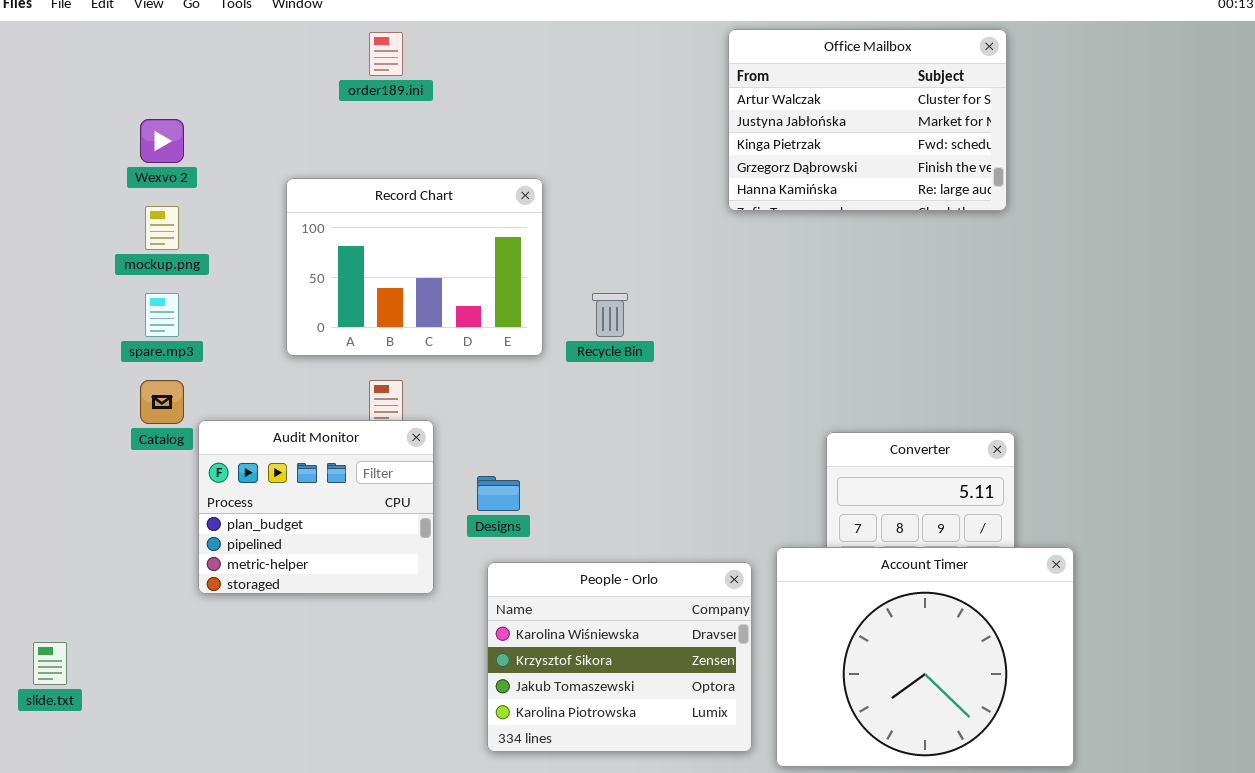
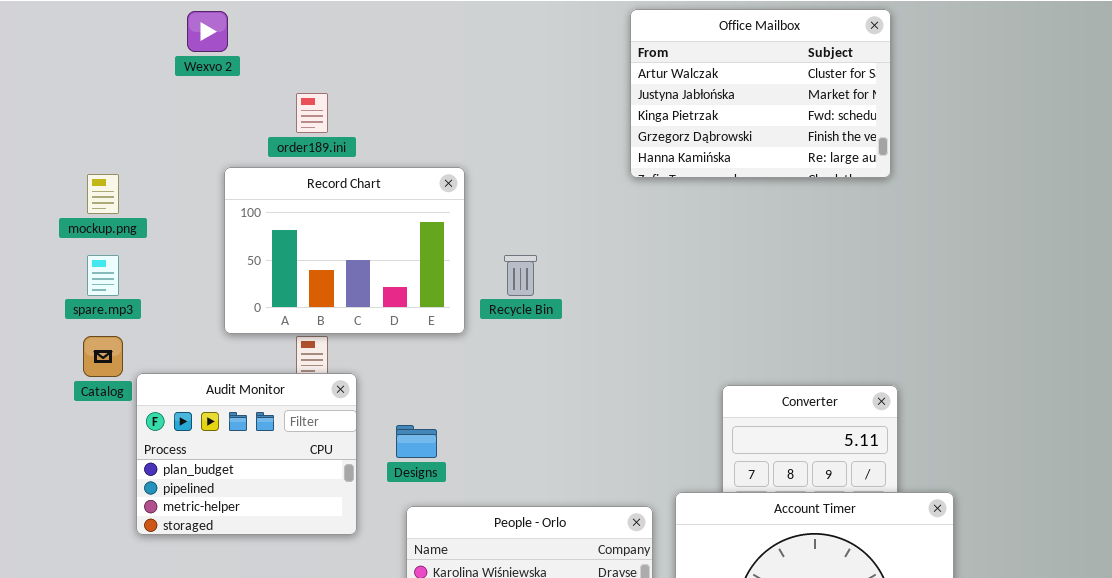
order189.ini: [369,32,403,76] -> [296,93,328,133], moved
Wexvo 2: [140,119,184,163] -> [187,11,228,52], moved
Record Chart: [286,178,543,356] -> [224,167,465,334], moved

